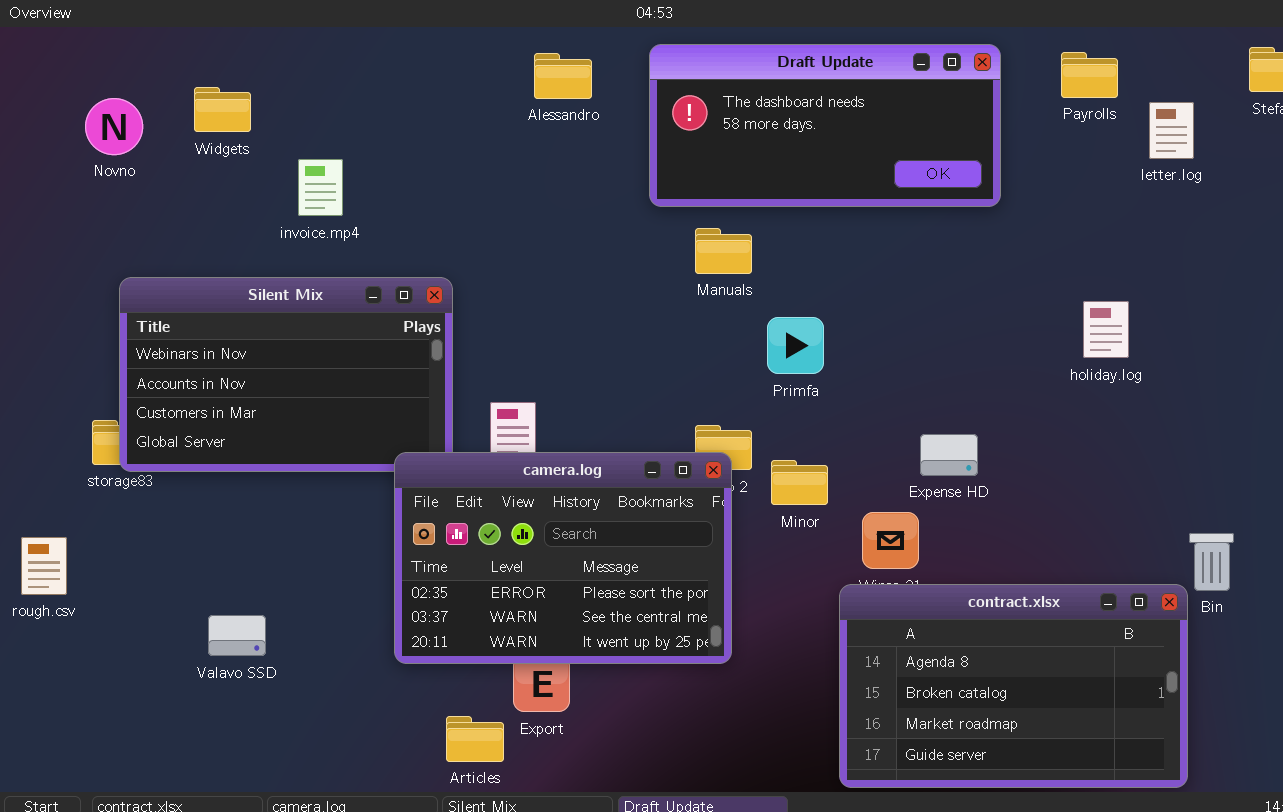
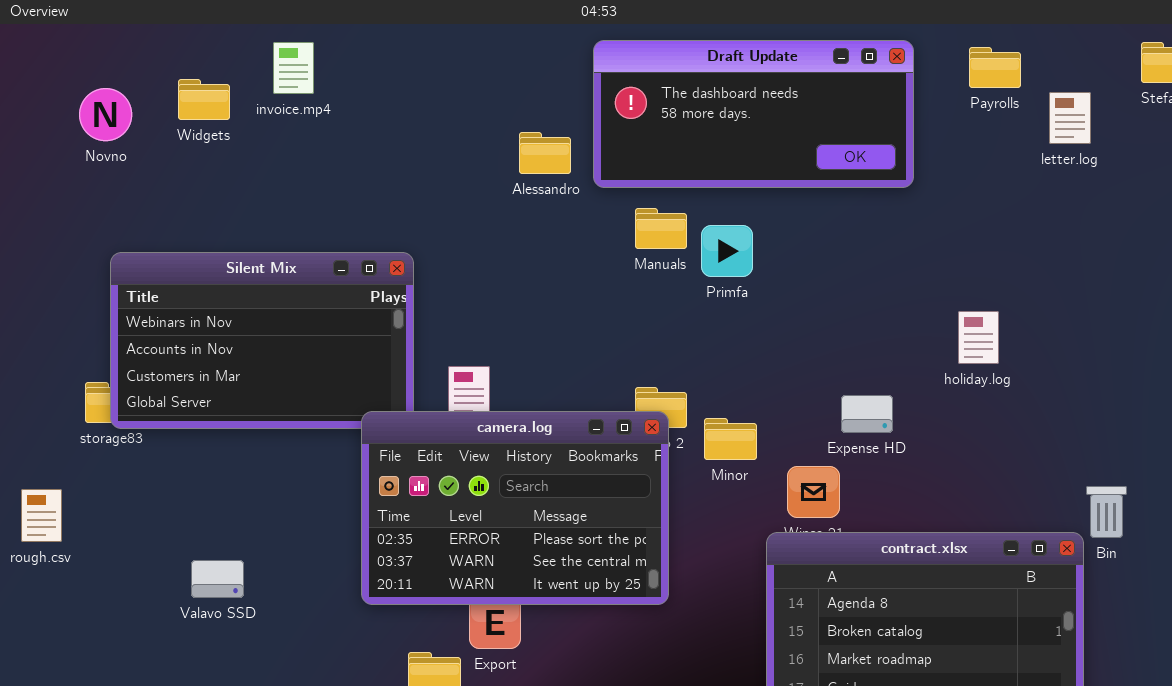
Alessandro: [534,53,592,99] -> [519,132,571,174], moved
invoice.mp4: [298,159,343,216] -> [273,42,314,94], moved
holiday.log: [1083,301,1129,358] -> [958,311,999,364], moved
Primfa: [767,317,824,374] -> [701,225,753,277], moved

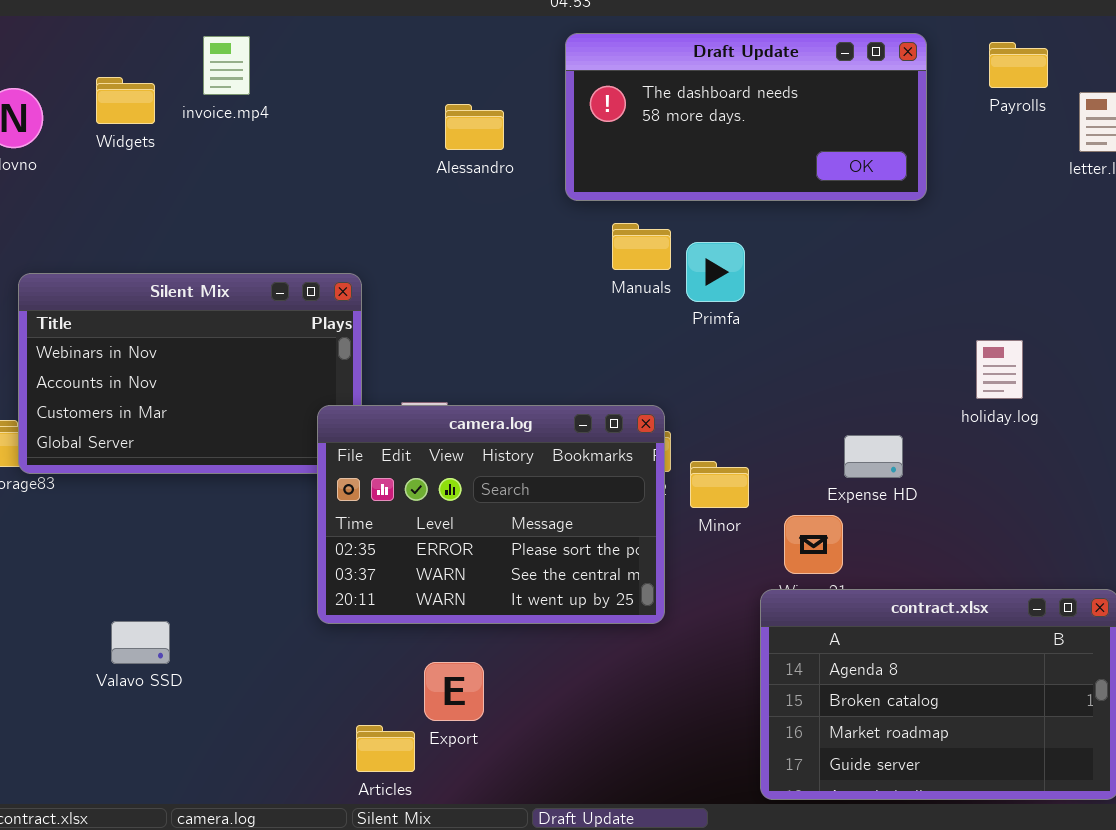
Alessandro: [519,132,571,174] -> [445,104,504,150], moved
camera.log: [361,411,669,605] -> [317,405,665,624], moved

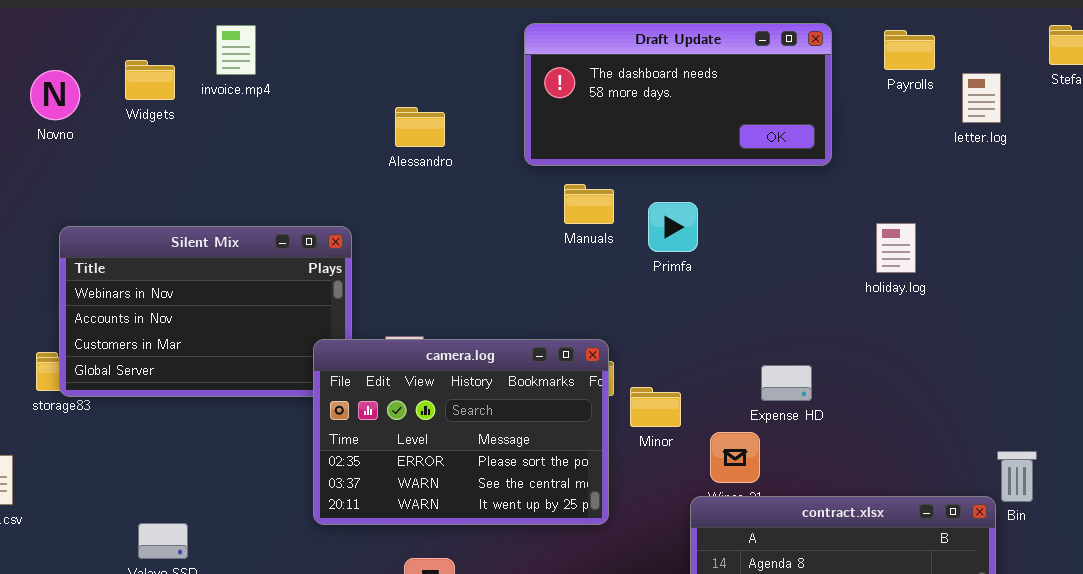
Alessandro: [445,104,504,150] -> [395,107,445,147], moved
Primfa: [686,242,745,302] -> [648,202,698,252], moved
holiday.log: [976,340,1023,399] -> [876,223,916,273], moved

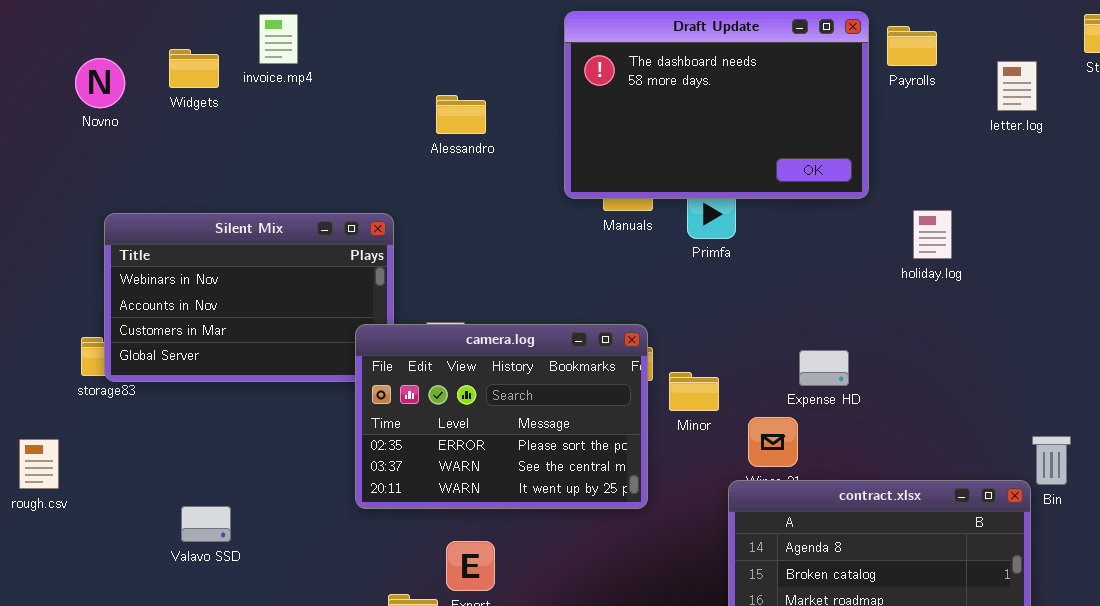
Draft Update: [524,23,832,166] -> [564,11,869,199], resized
Payrolls: [884,30,935,70] -> [887,26,937,66], moved

